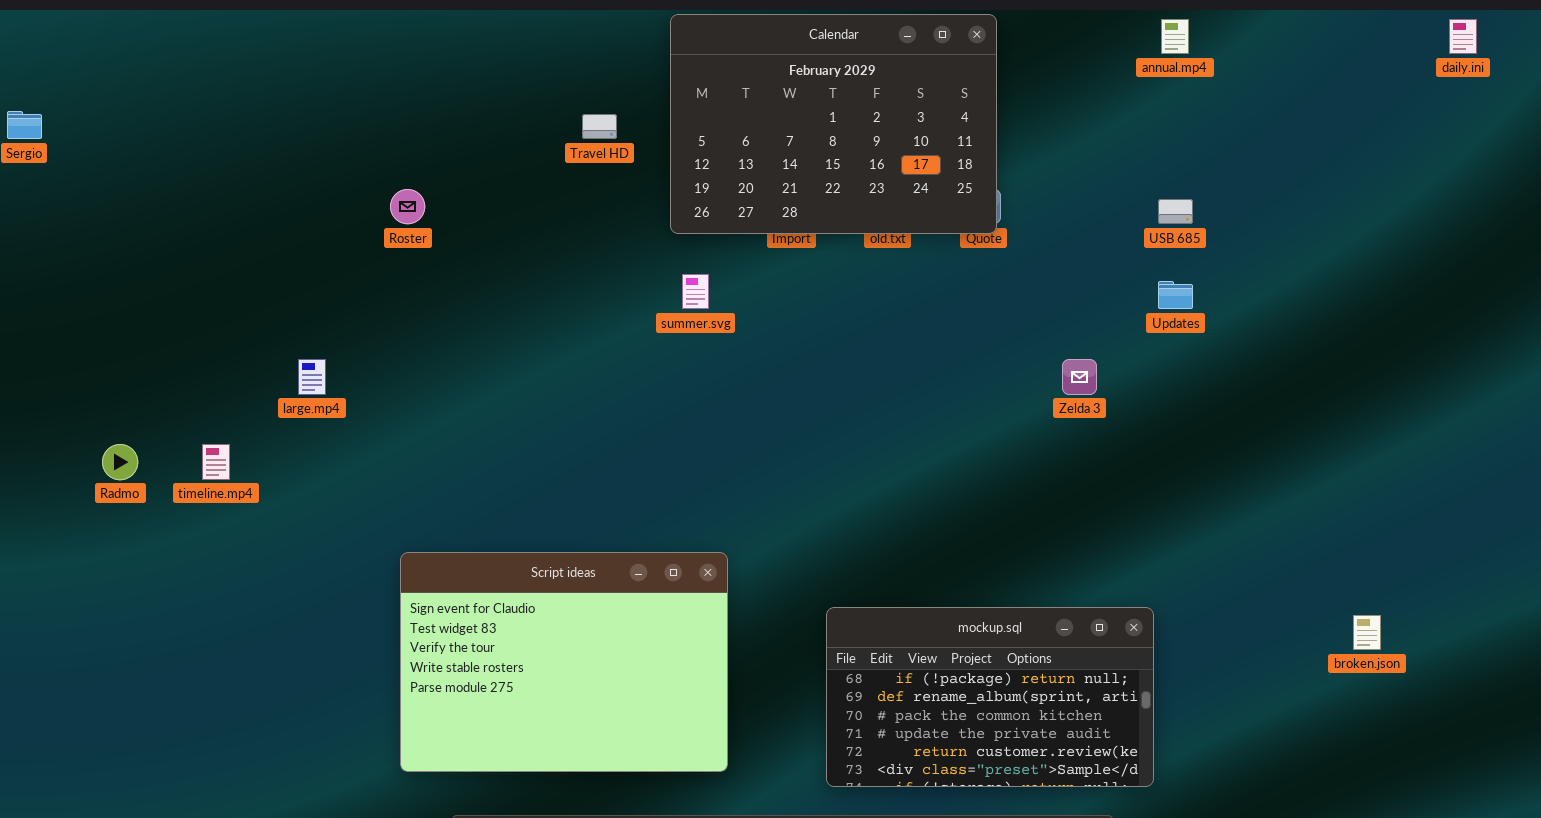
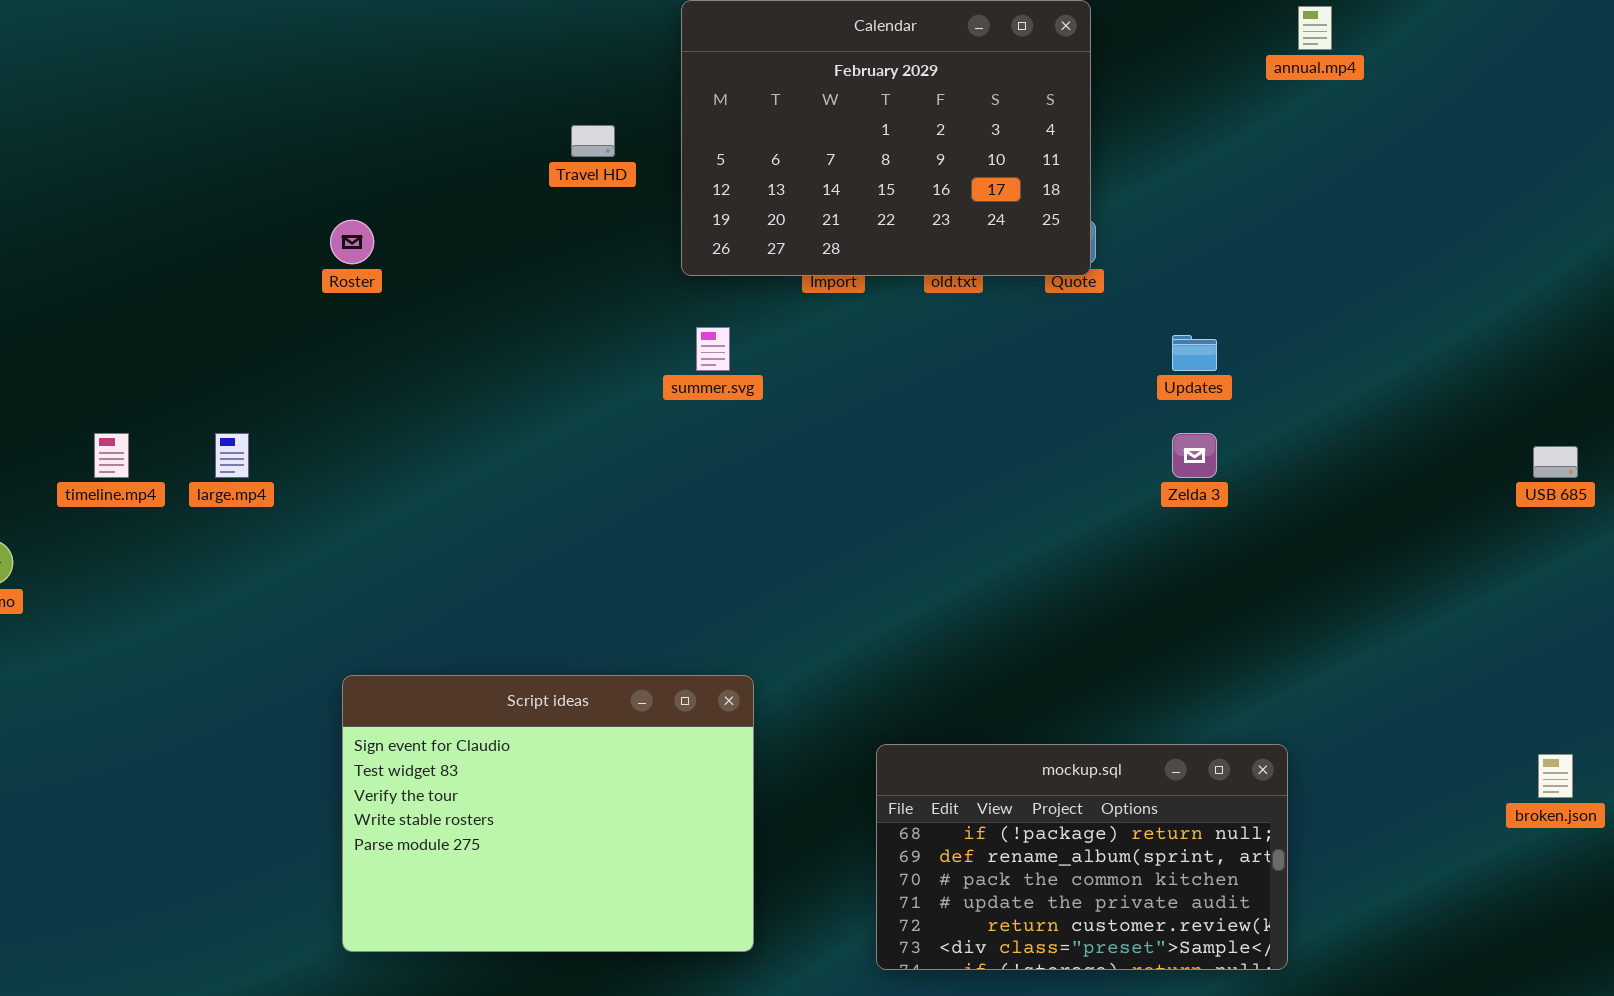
USB 685: [1158,199,1193,224] -> [1533,446,1578,478], moved
Updates: [1158,281,1193,309] -> [1172,335,1217,371], moved
timeline.mp4: [202,444,230,480] -> [94,433,129,478], moved

